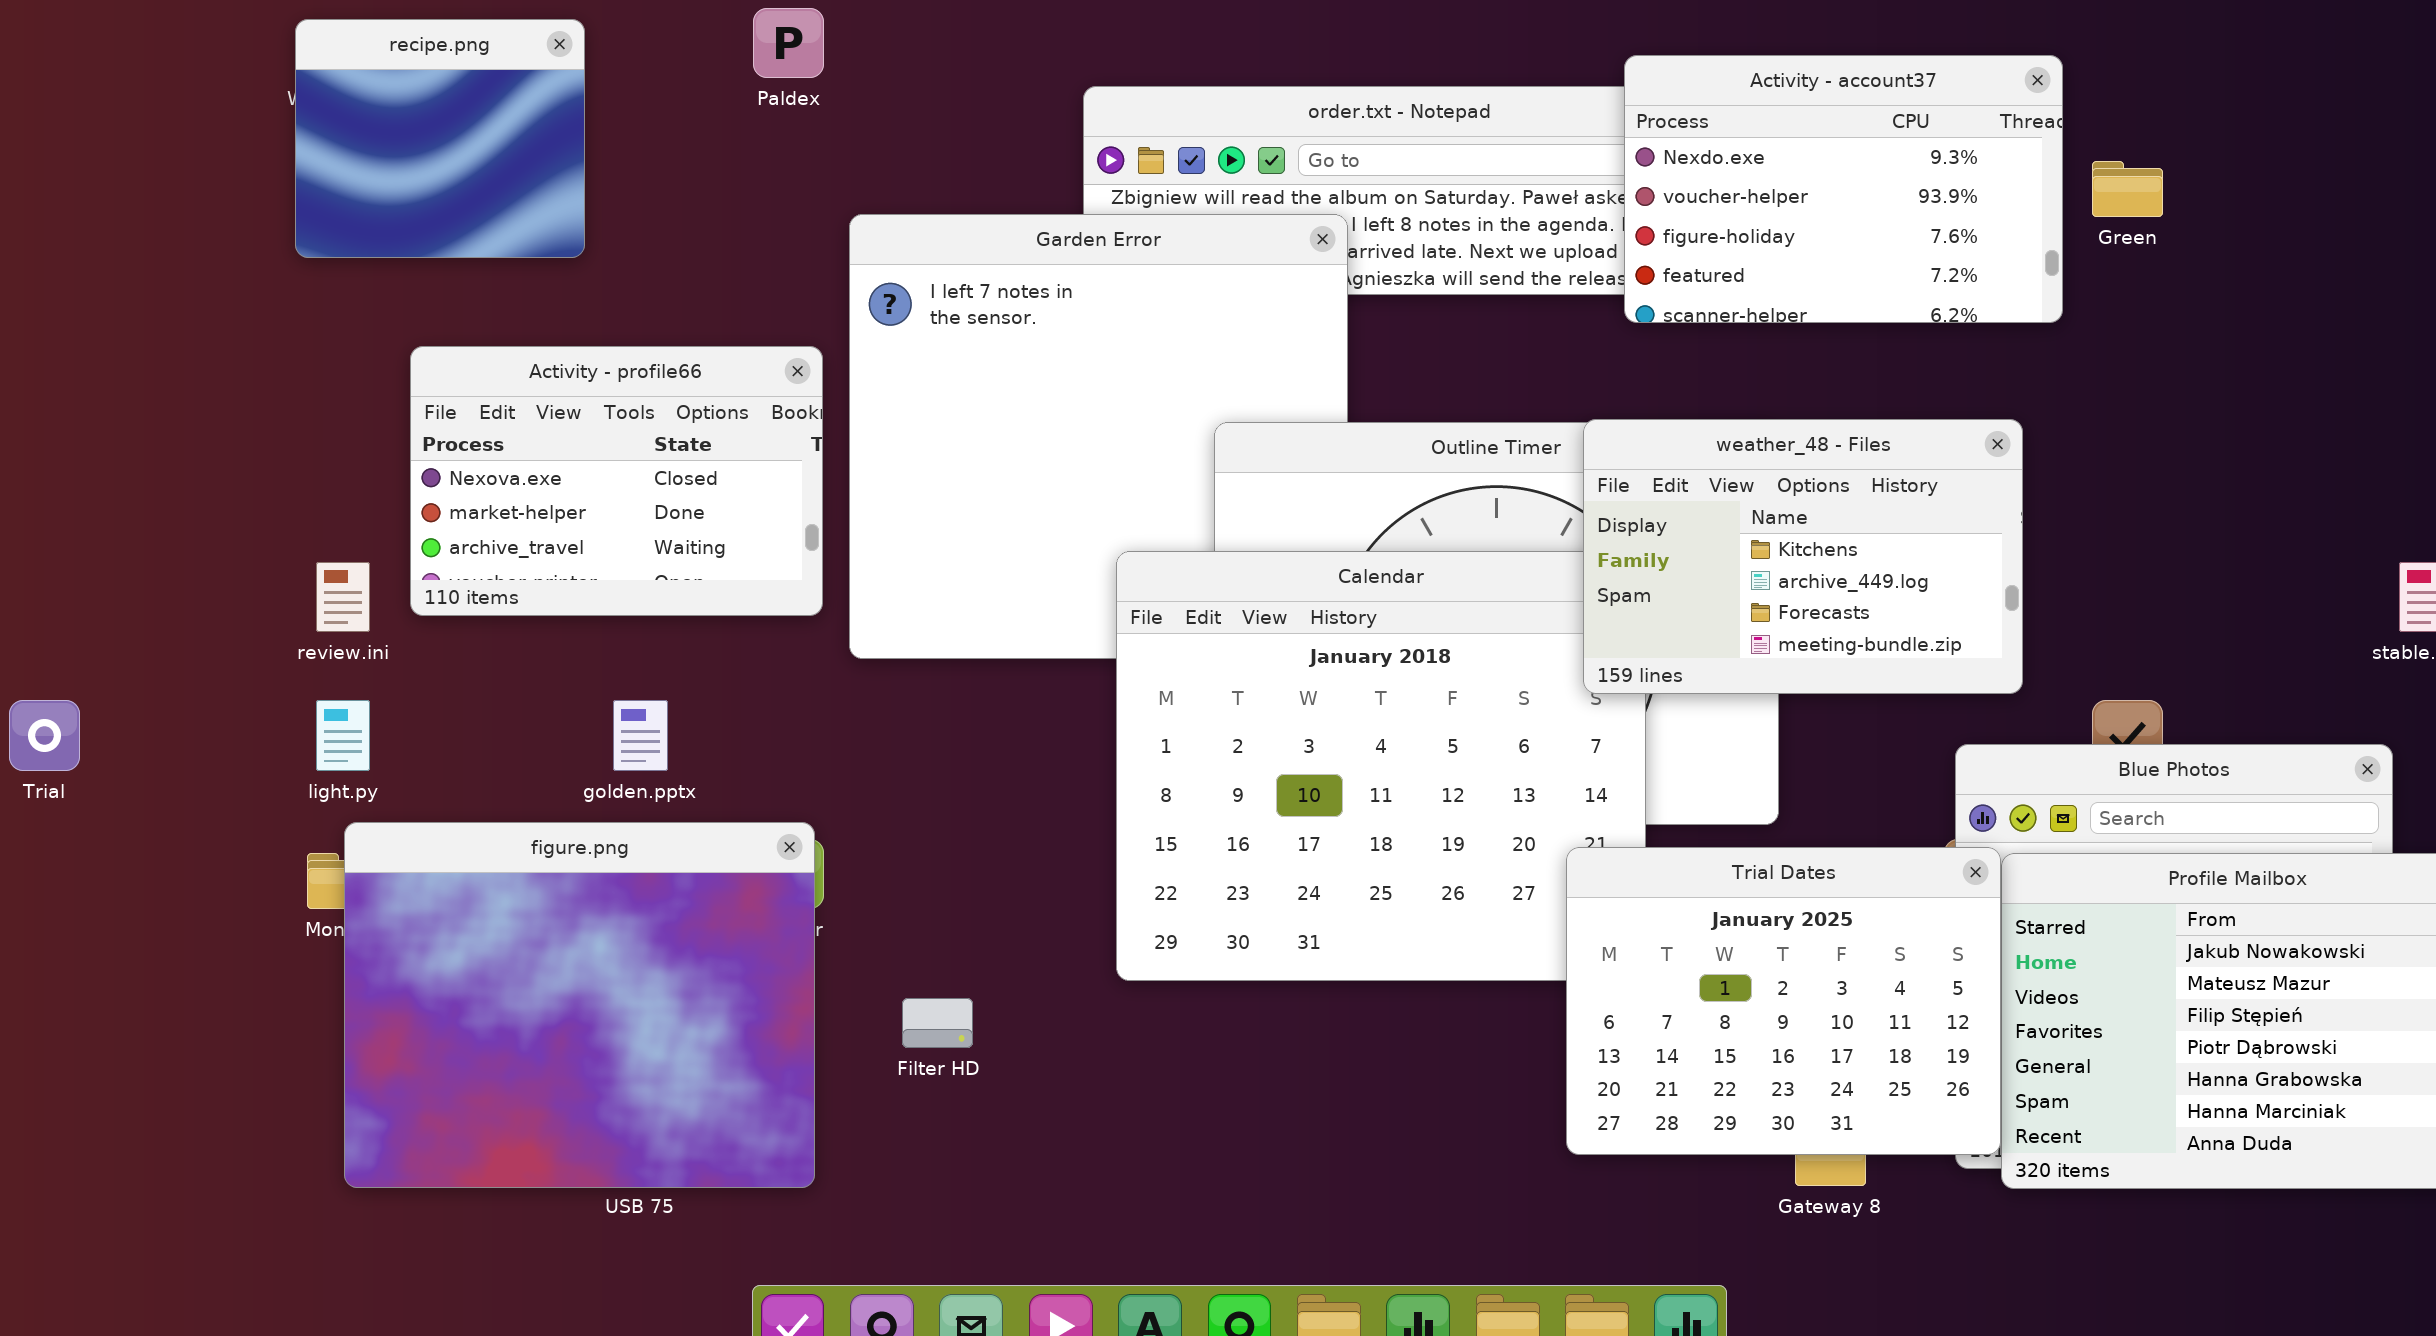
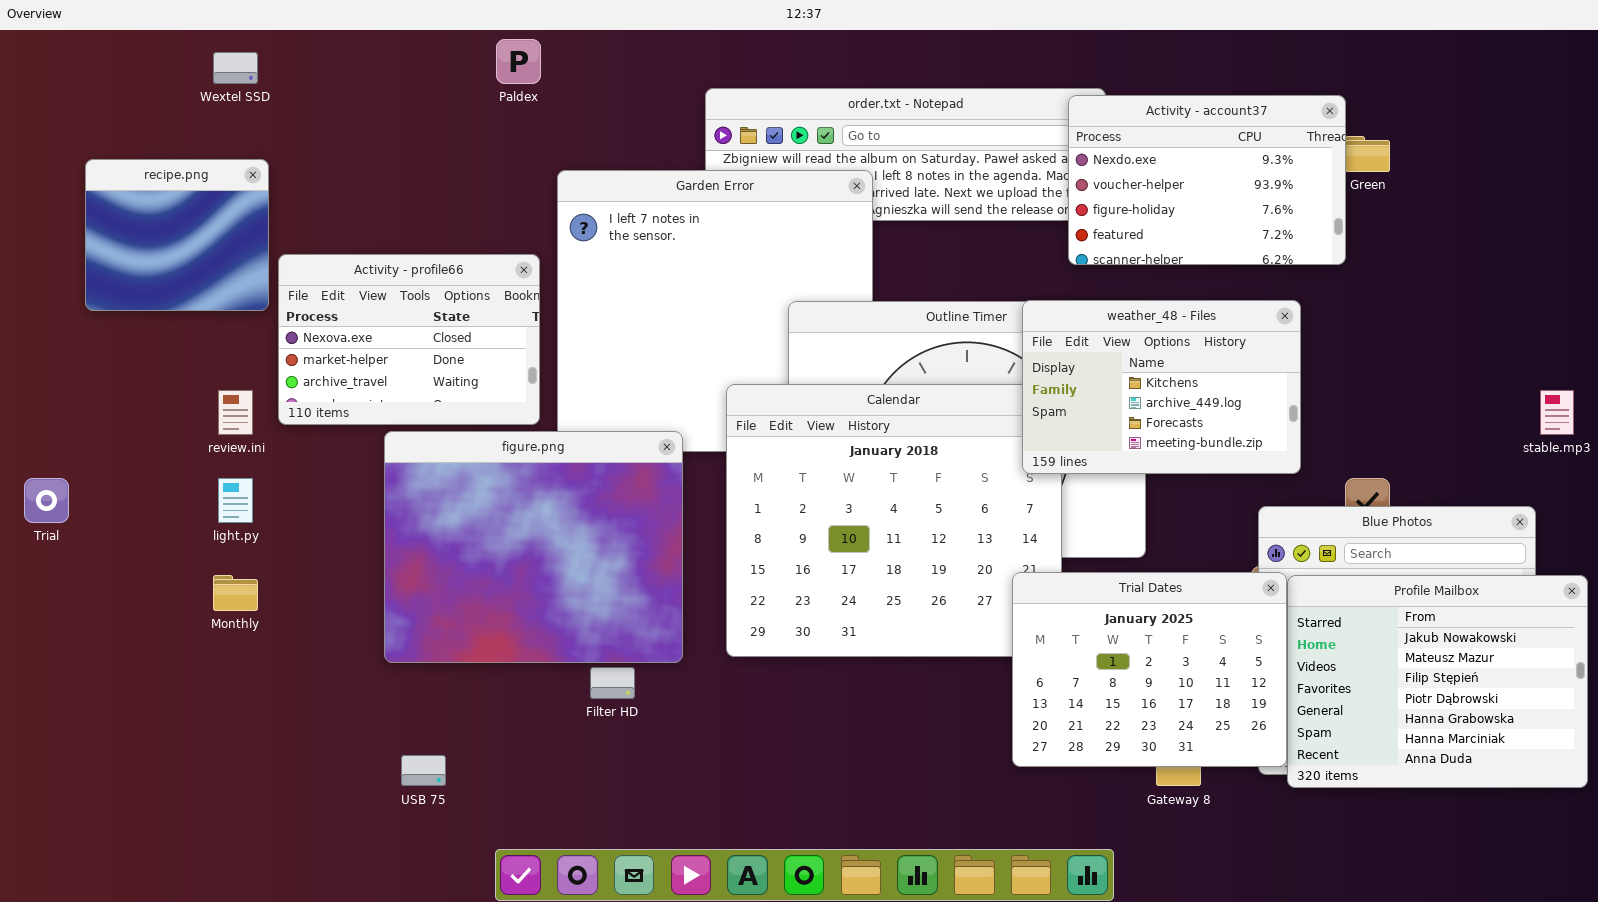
recipe.png: [295,19,585,258] -> [85,159,269,311], moved
Activity - account37: [1624,55,2063,323] -> [1068,95,1346,265], moved
figure.png: [344,822,815,1188] -> [384,431,683,663], moved

